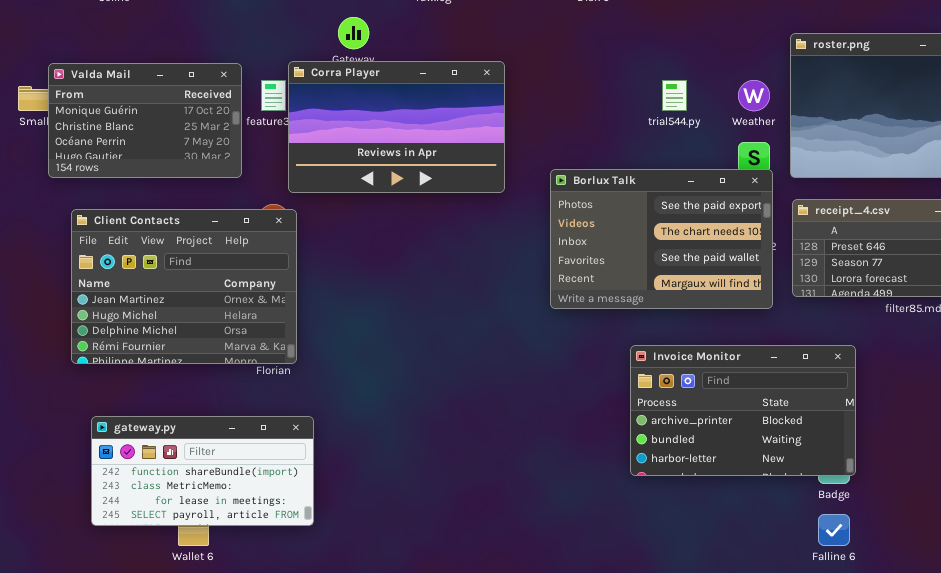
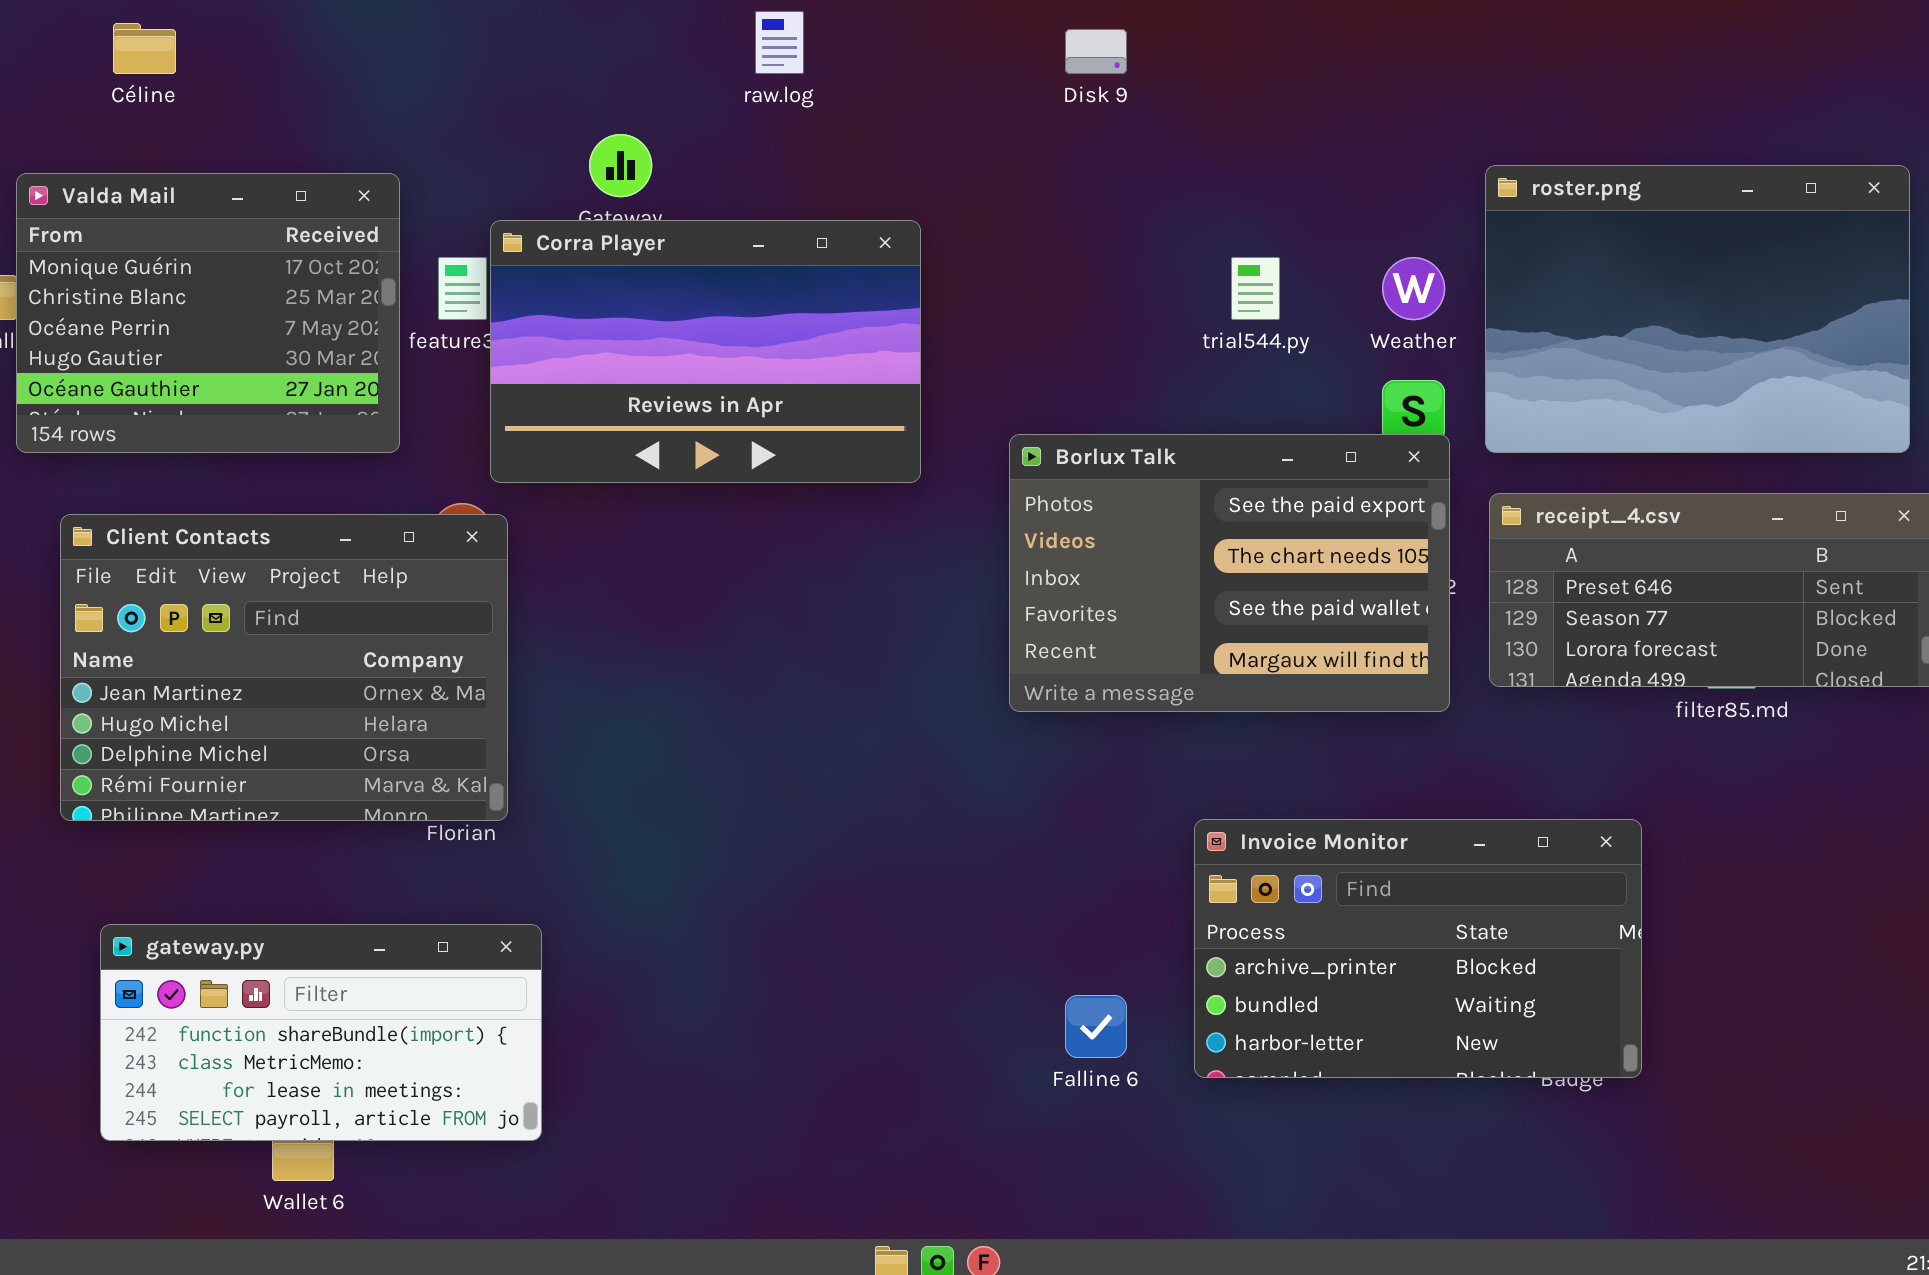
Valda Mail: [48,63,242,178] -> [16,173,400,453], resized
Invoice Monitor: [630,345,856,476] -> [1194,819,1642,1078], moved
Falline 6: [818,514,850,546] -> [1065,995,1127,1058], moved

